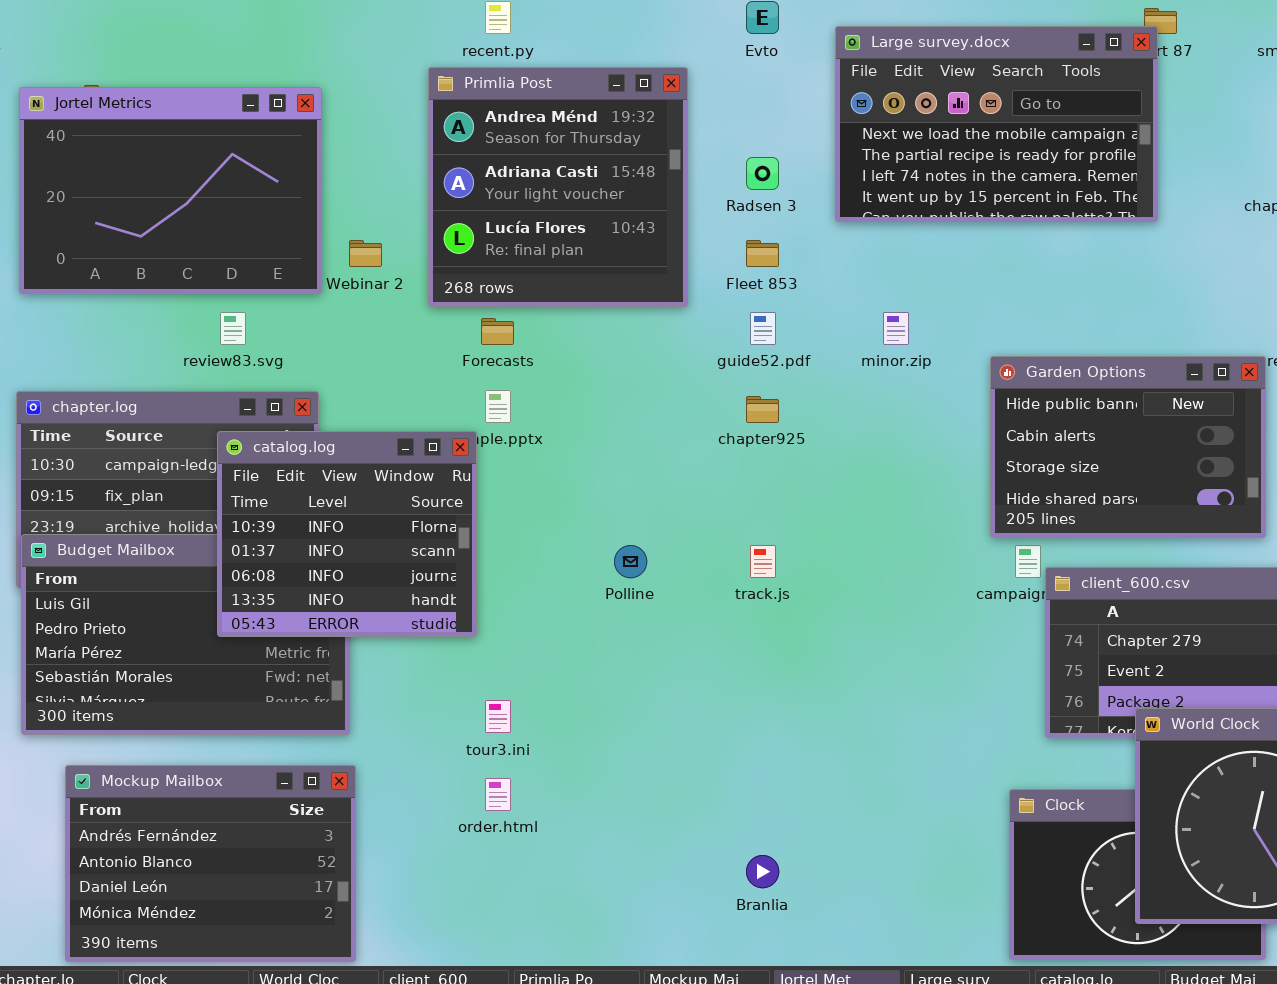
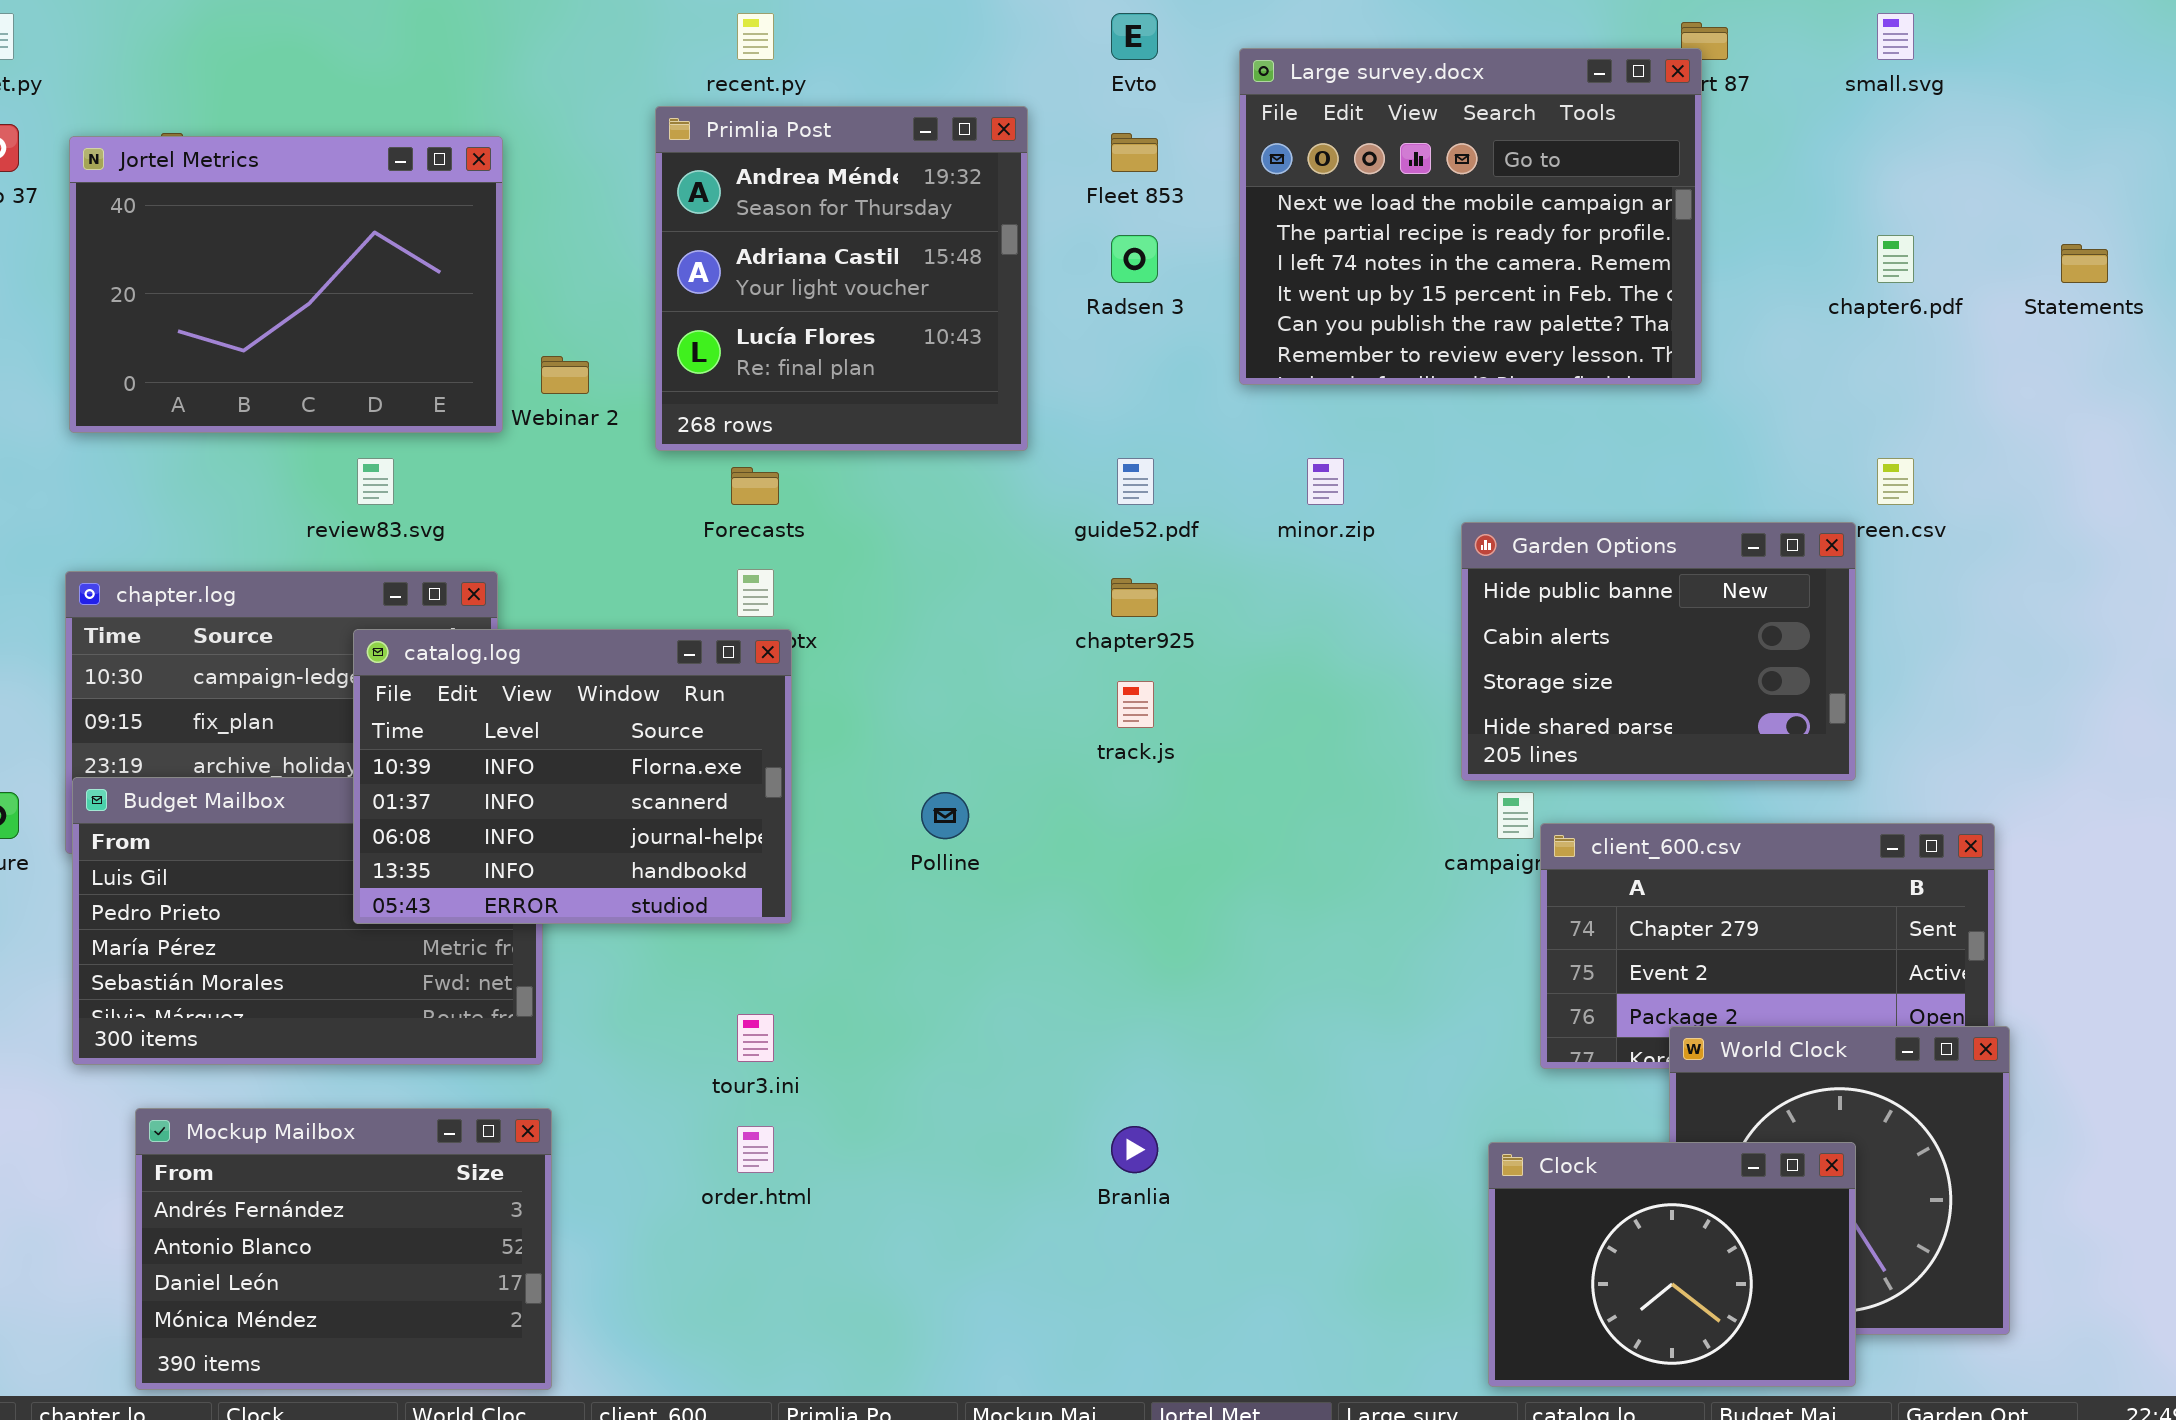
Large survey.docx: [835,26,1158,222] -> [1239,48,1702,385], resized
Fleet 853: [746,240,779,267] -> [1111,133,1158,172], moved
catalog.log: [217,431,477,637] -> [353,629,792,924], resized
track.js: [750,545,776,578] -> [1117,681,1154,728], moved
Clock: [1009,789,1266,960] -> [1488,1142,1856,1387], raised
Branlia: [746,855,779,888] -> [1111,1126,1158,1173], moved

